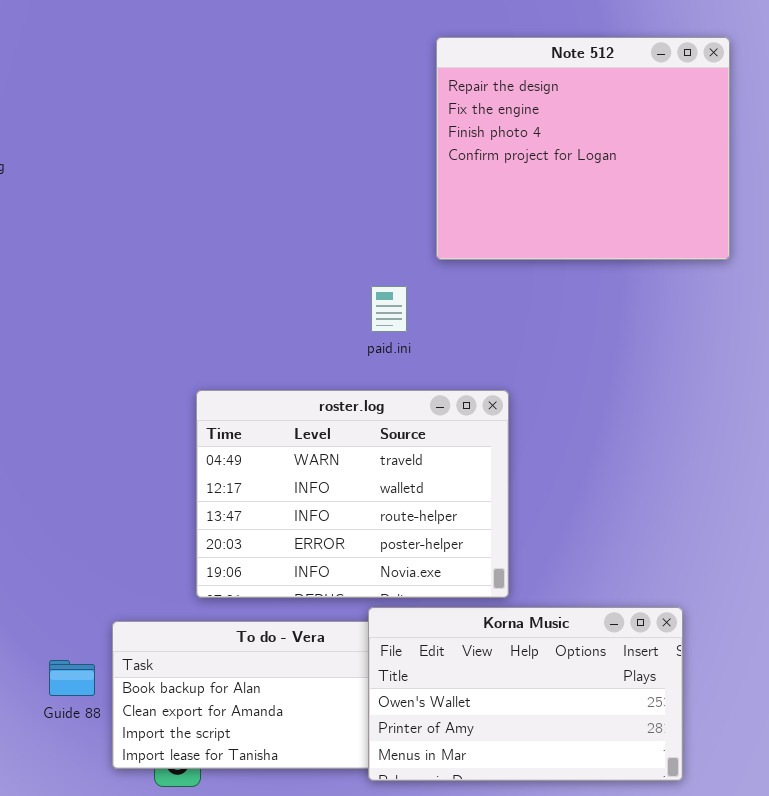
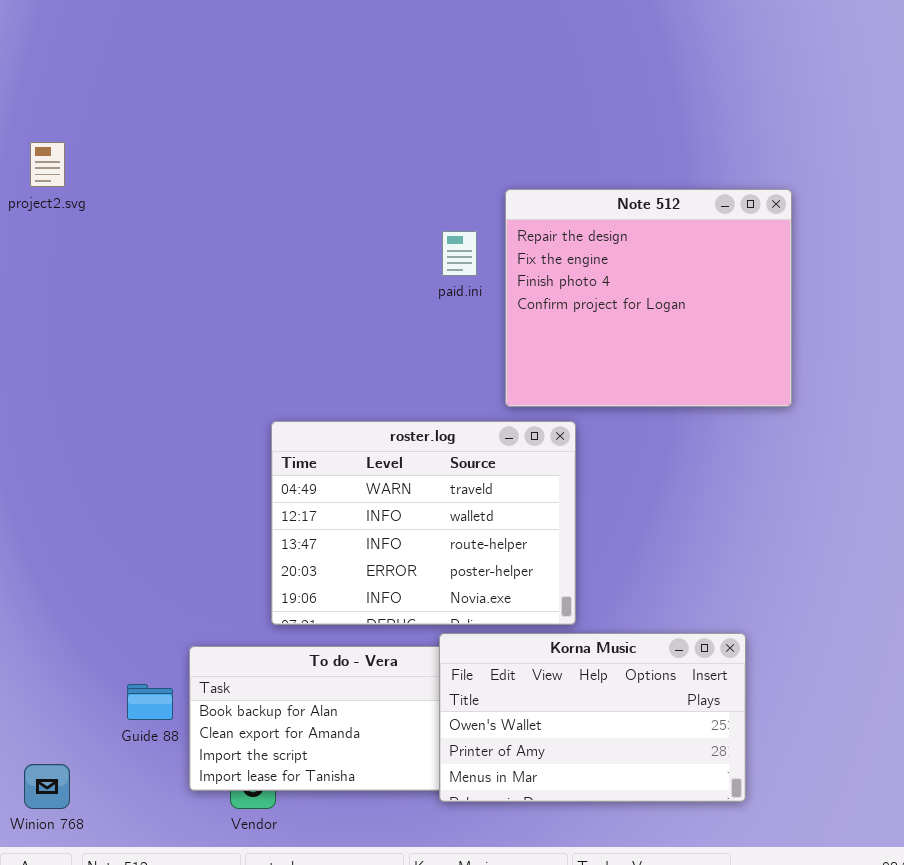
Note 512: [436,37,730,260] -> [505,189,792,407], moved
paid.ini: [371,286,407,332] -> [442,231,477,276], moved

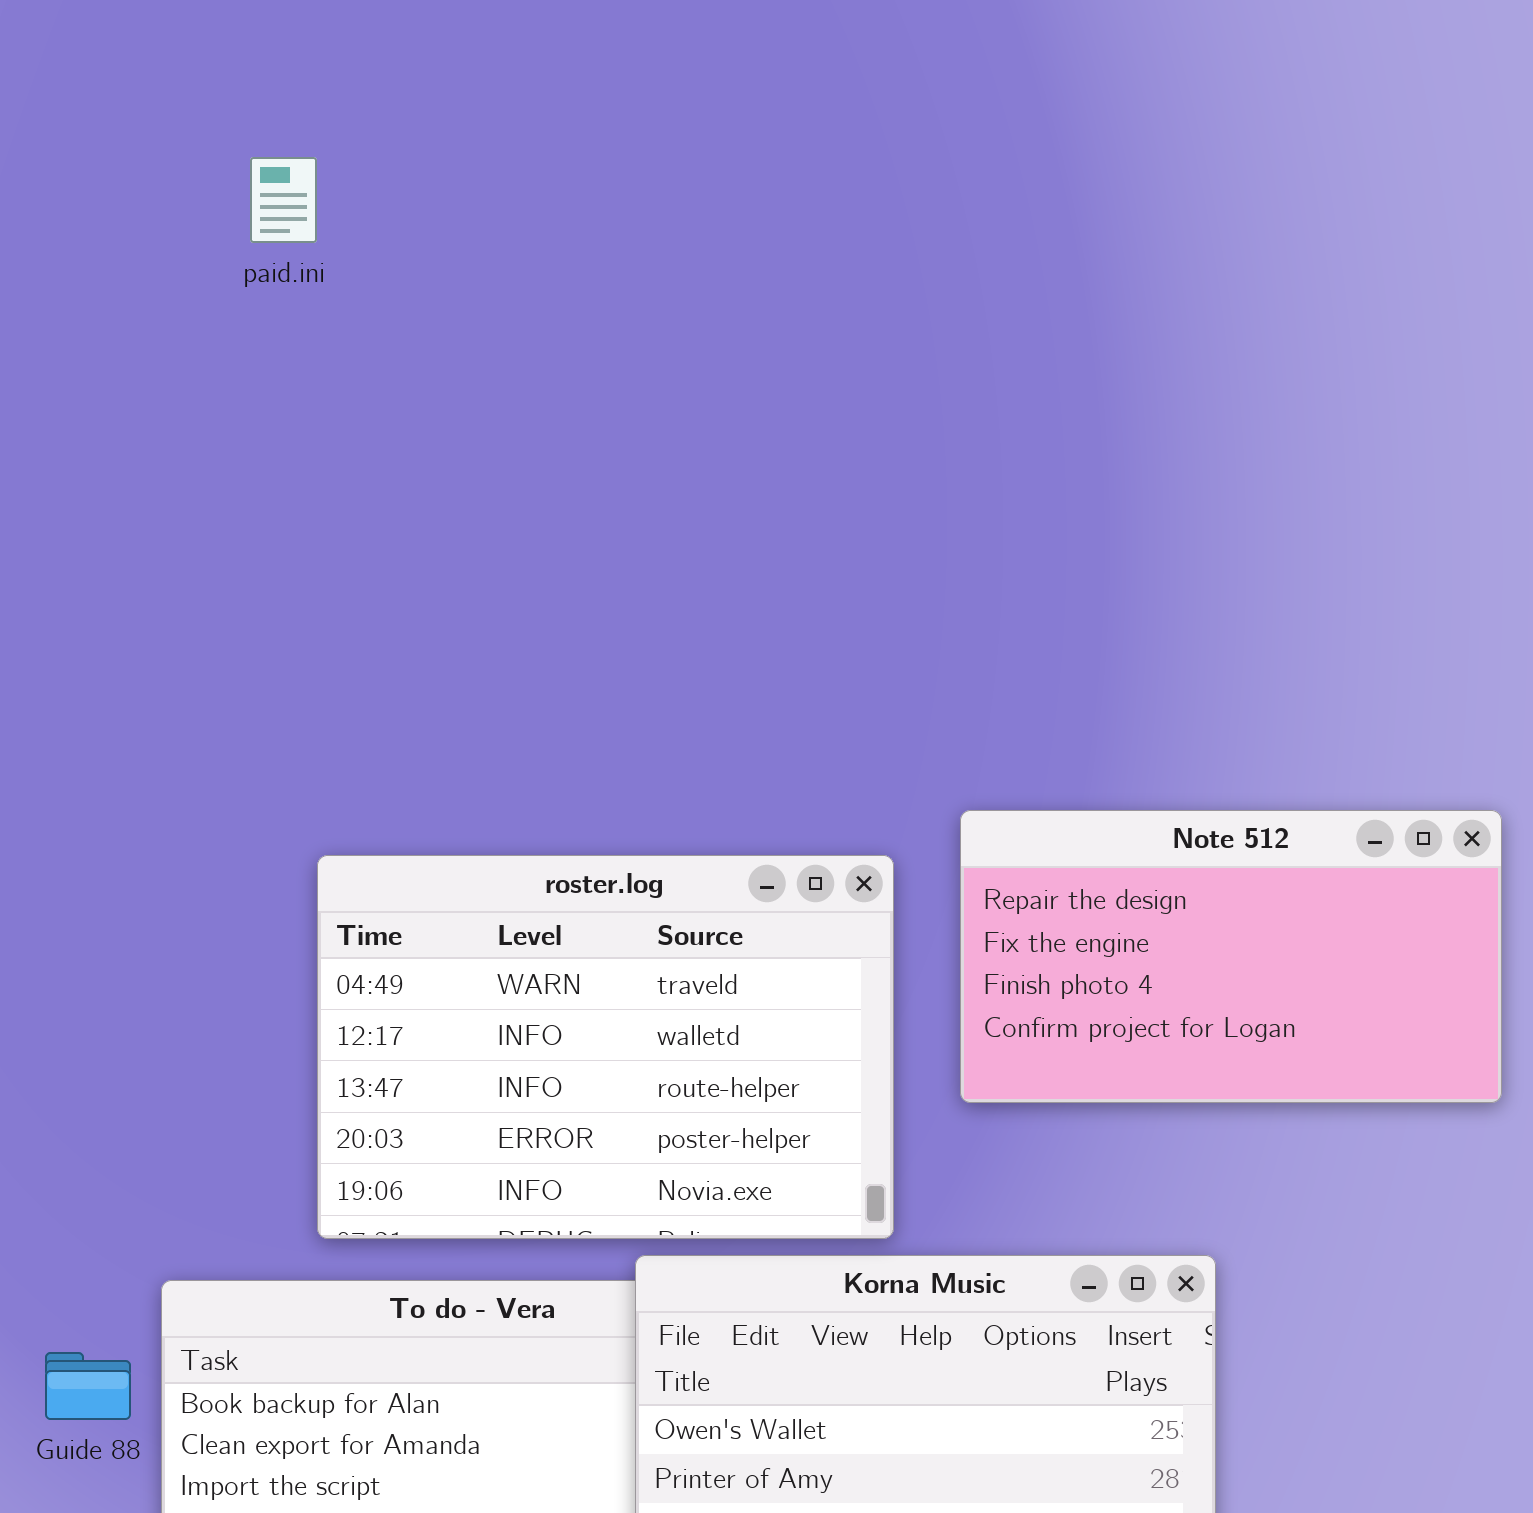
Note 512: [505,189,792,407] -> [960,810,1502,1103], moved, resized
paid.ini: [442,231,477,276] -> [250,157,317,243], moved

